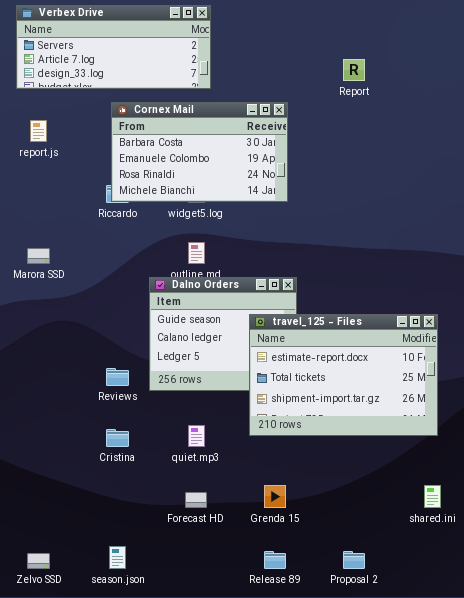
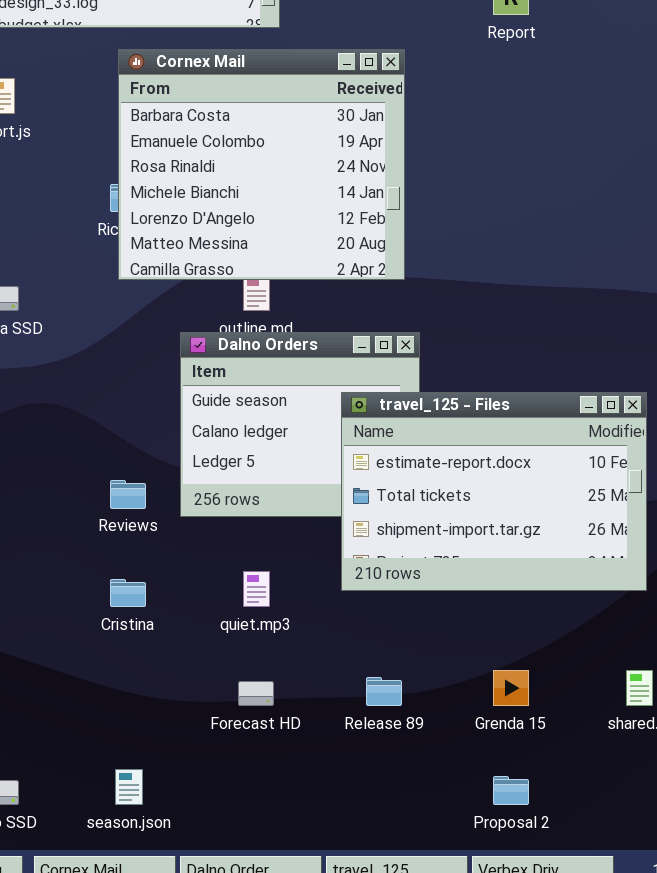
Cornex Mail: [111,102,288,202] -> [118,49,405,280], resized
Grenda 15: [264,485,286,508] -> [493,670,529,706], moved
Release 89: [264,551,286,569] -> [366,677,402,706], moved

